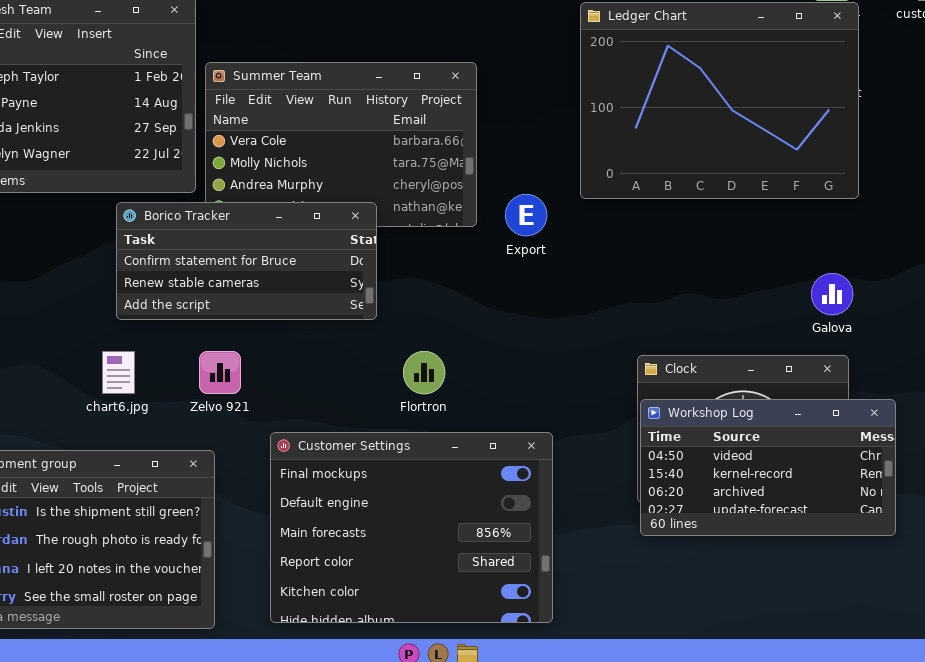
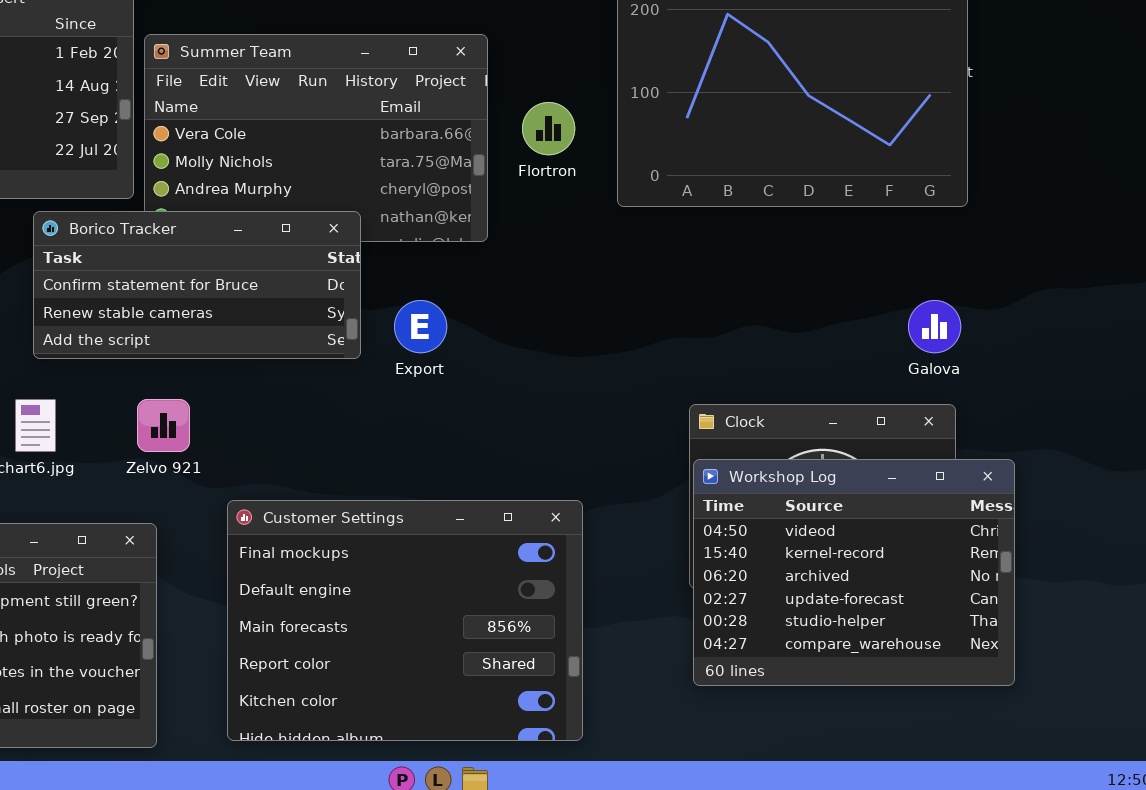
Export: [505,194,547,236] -> [394,300,447,353], moved
Flortron: [403,351,445,394] -> [522,102,575,155], moved
Workshop Log: [640,399,896,536] -> [693,459,1015,686], resized

